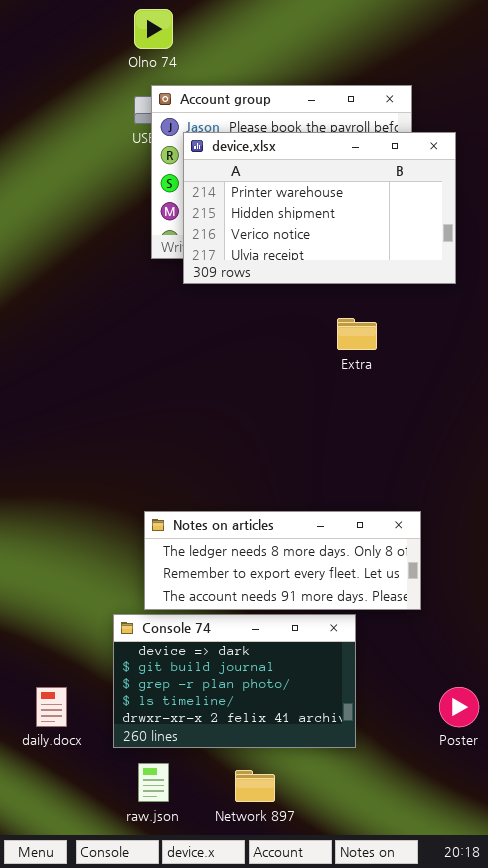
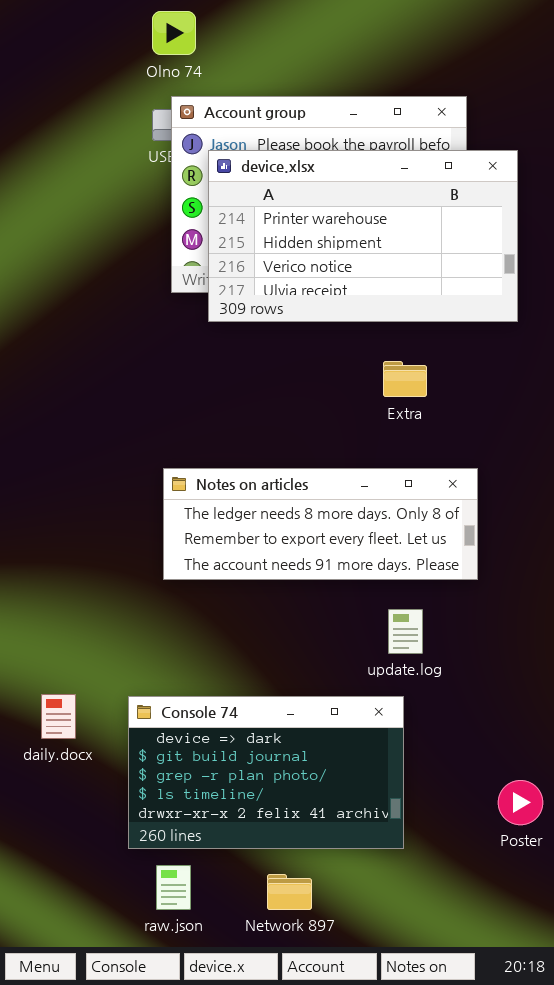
Notes on articles: [144,511,421,610] -> [163,468,478,580], moved
daily.docx: [36,687,67,727] -> [41,694,76,739], moved

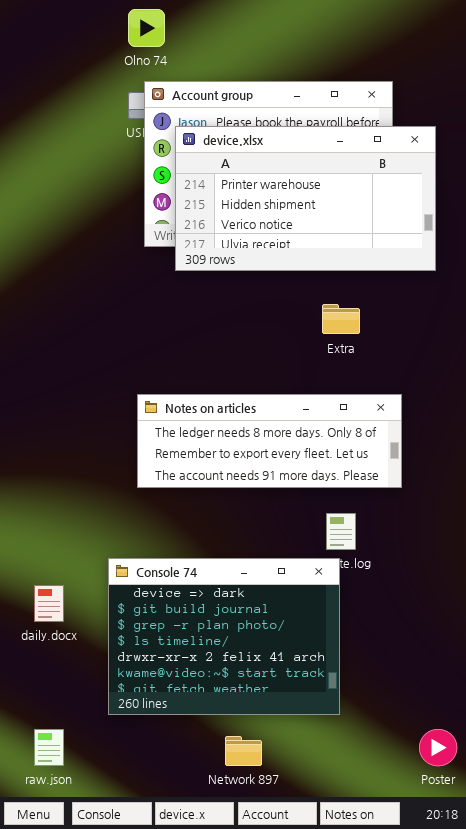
Console 74: [128,696,404,849] -> [108,558,340,715], resized
Poster: [498,780,543,825] -> [419,729,457,766], moved
raw.json: [156,865,191,910] -> [34,729,64,766], moved

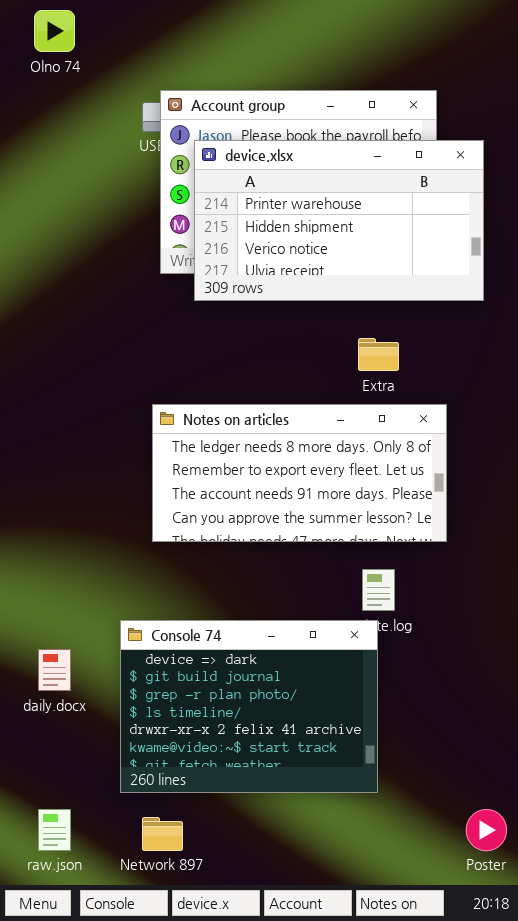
Olno 74: [128,9,165,47] -> [34,10,75,52], moved
Notes on articles: [137,394,402,488] -> [152,404,447,542], resized
Network 897: [225,736,262,766] -> [142,817,183,851], moved

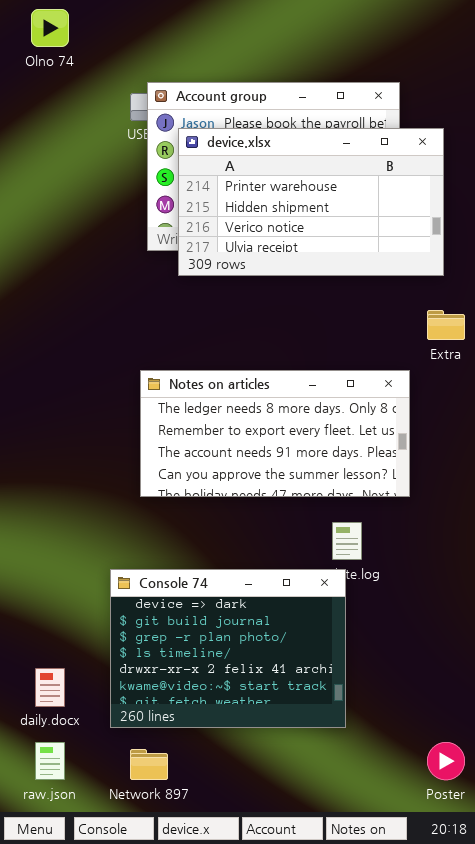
Extra: [358,338,399,371] -> [427,310,465,340], moved
daily.docx: [38,649,71,691] -> [35,668,65,707], moved

